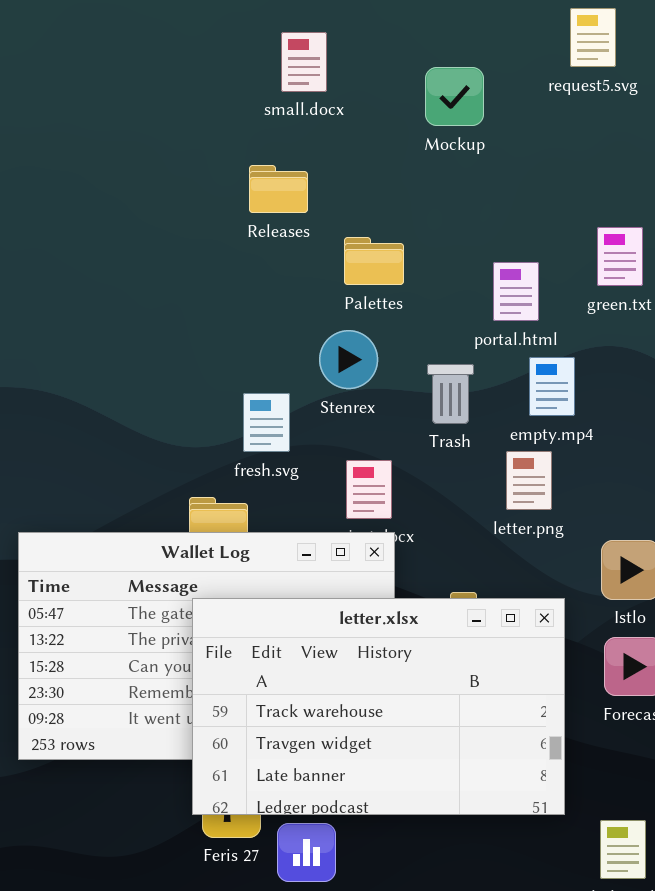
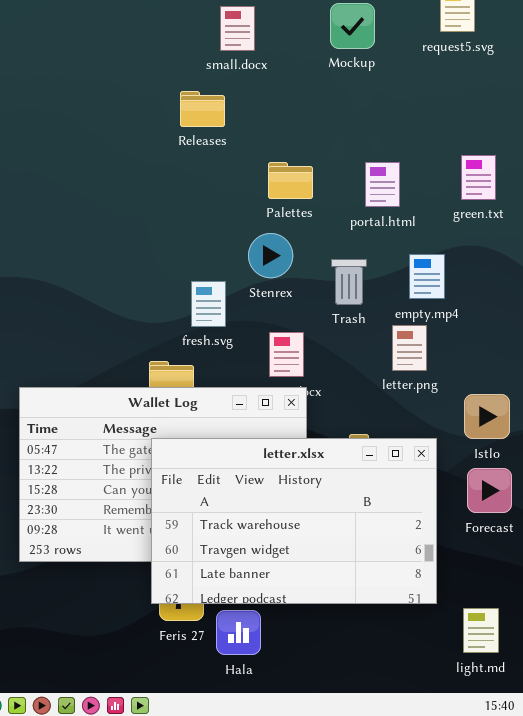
Mockup: [425,67,484,126] -> [330,3,375,49], moved
Releases: [249,165,308,213] -> [180,91,225,127], moved
portal.html: [493,262,539,321] -> [365,162,400,207], moved

